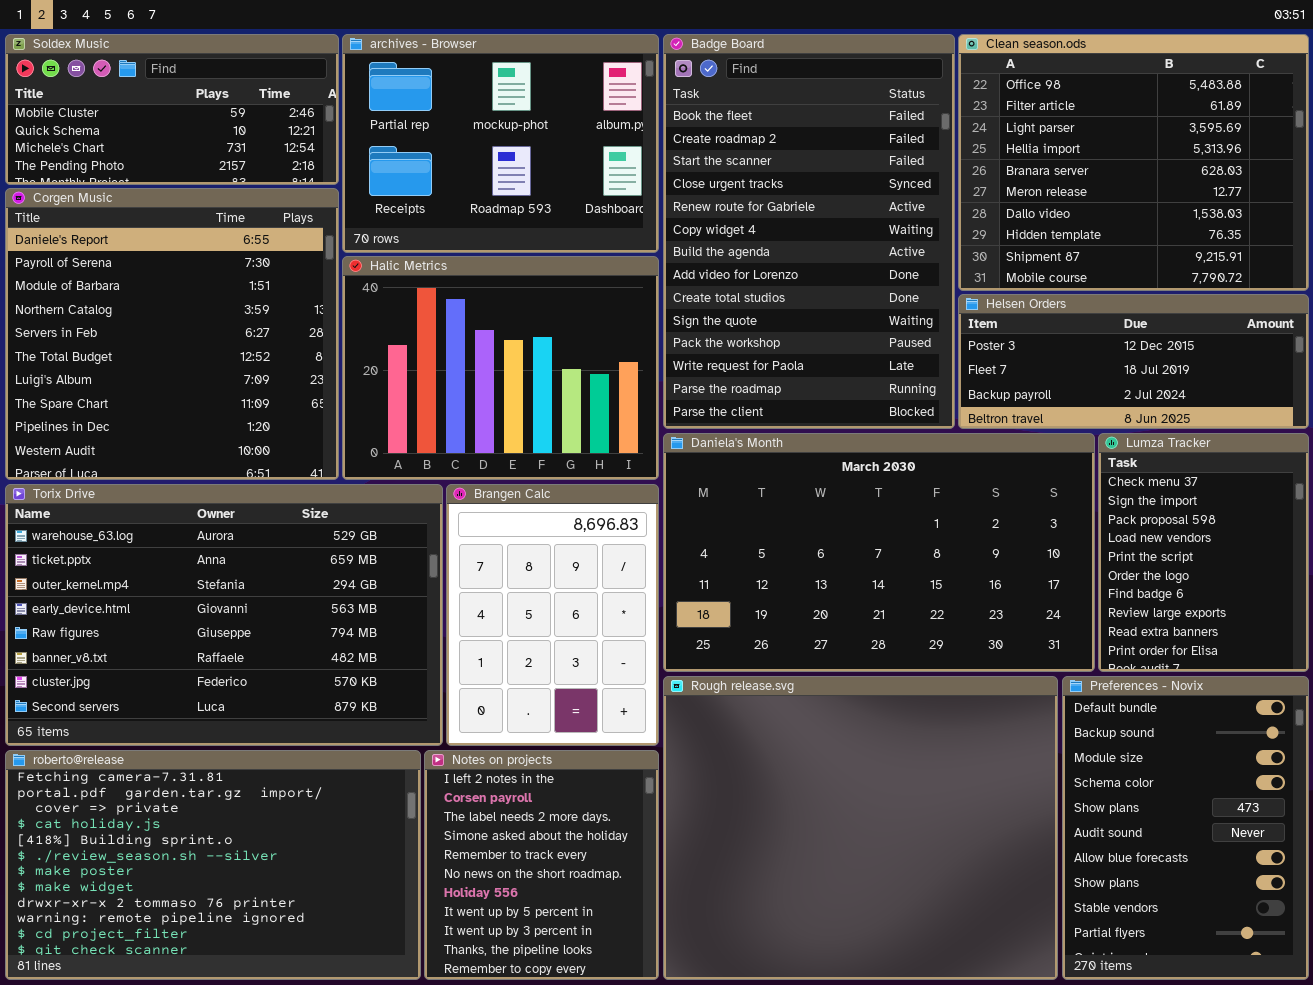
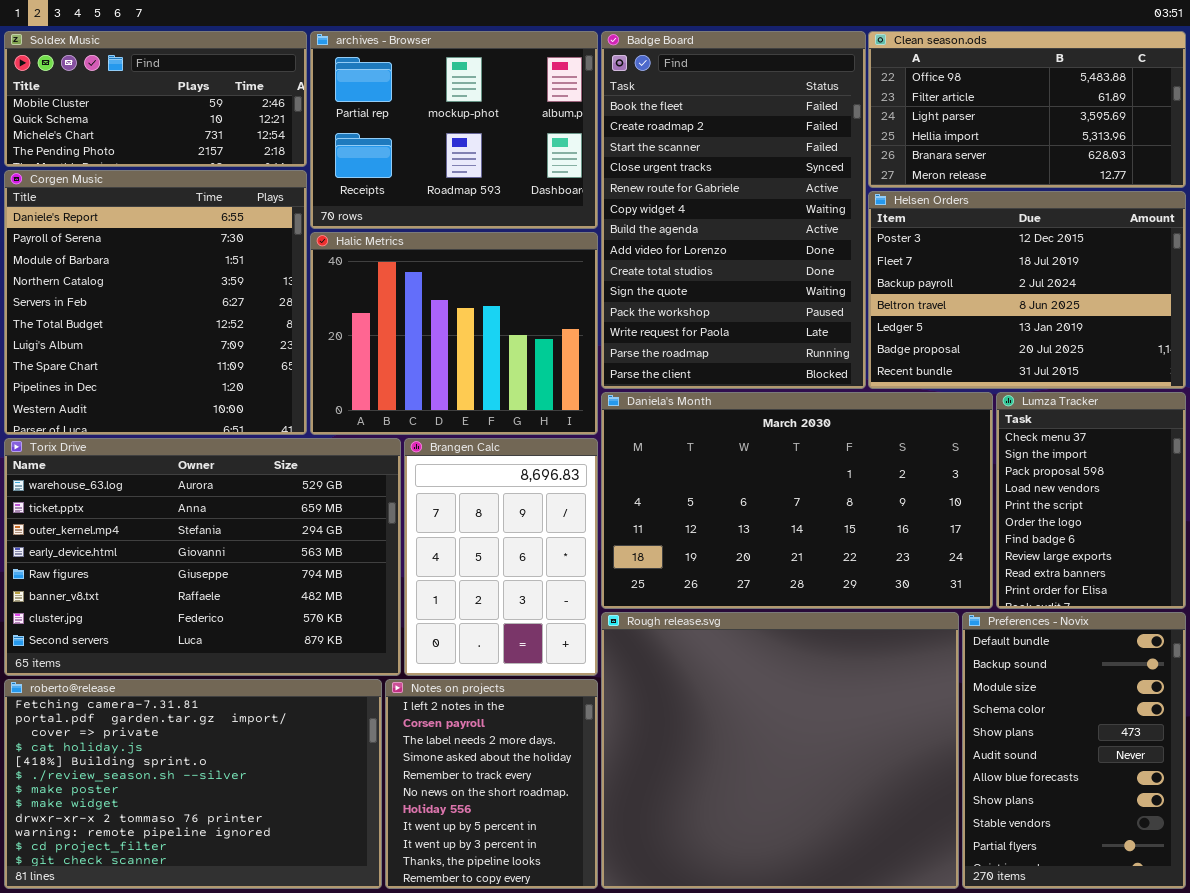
Clean season.ods: [958,34,1309,291] -> [868,31,1186,188], resized
Helsen Orders: [958,294,1309,429] -> [868,191,1186,389], resized

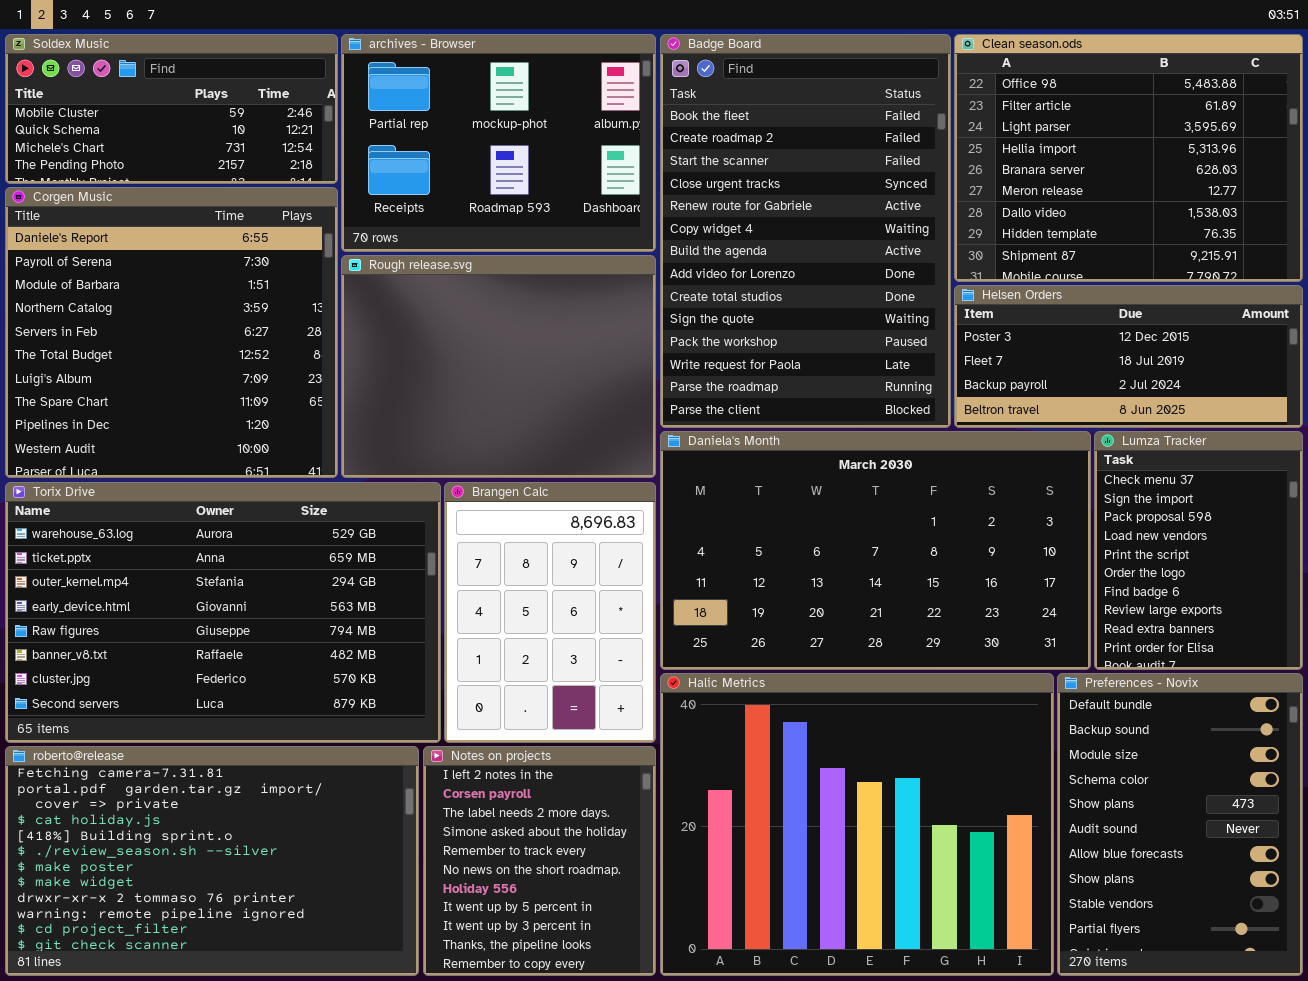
Clean season.ods: [868,31,1186,188] -> [954,34,1303,282], resized
Helsen Orders: [868,191,1186,389] -> [954,285,1303,428], resized
Halic Metrics: [310,232,598,435] -> [660,673,1054,976], moved, resized
Rough release.svg: [601,612,959,889] -> [341,255,656,478], moved, resized

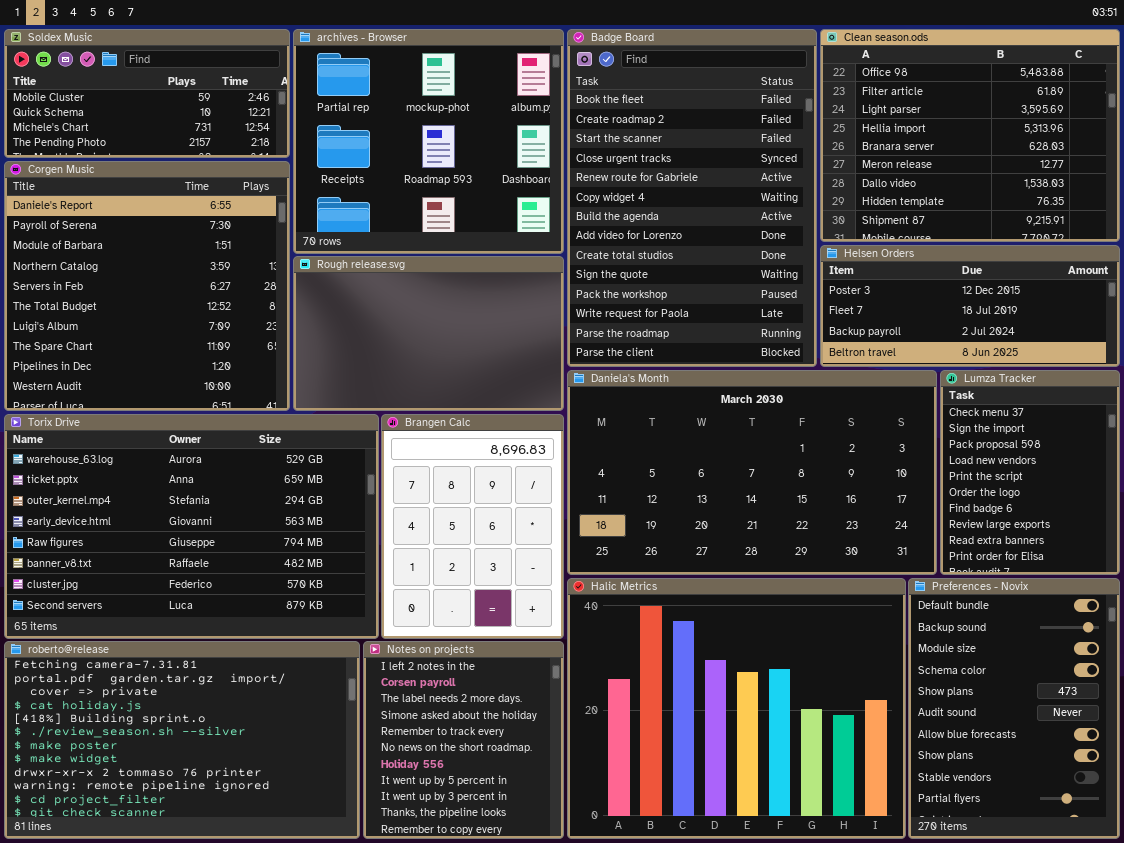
archives - Browser: [341,34,656,252] -> [293,29,564,254], resized
Rough release.svg: [341,255,656,478] -> [293,256,564,411], resized

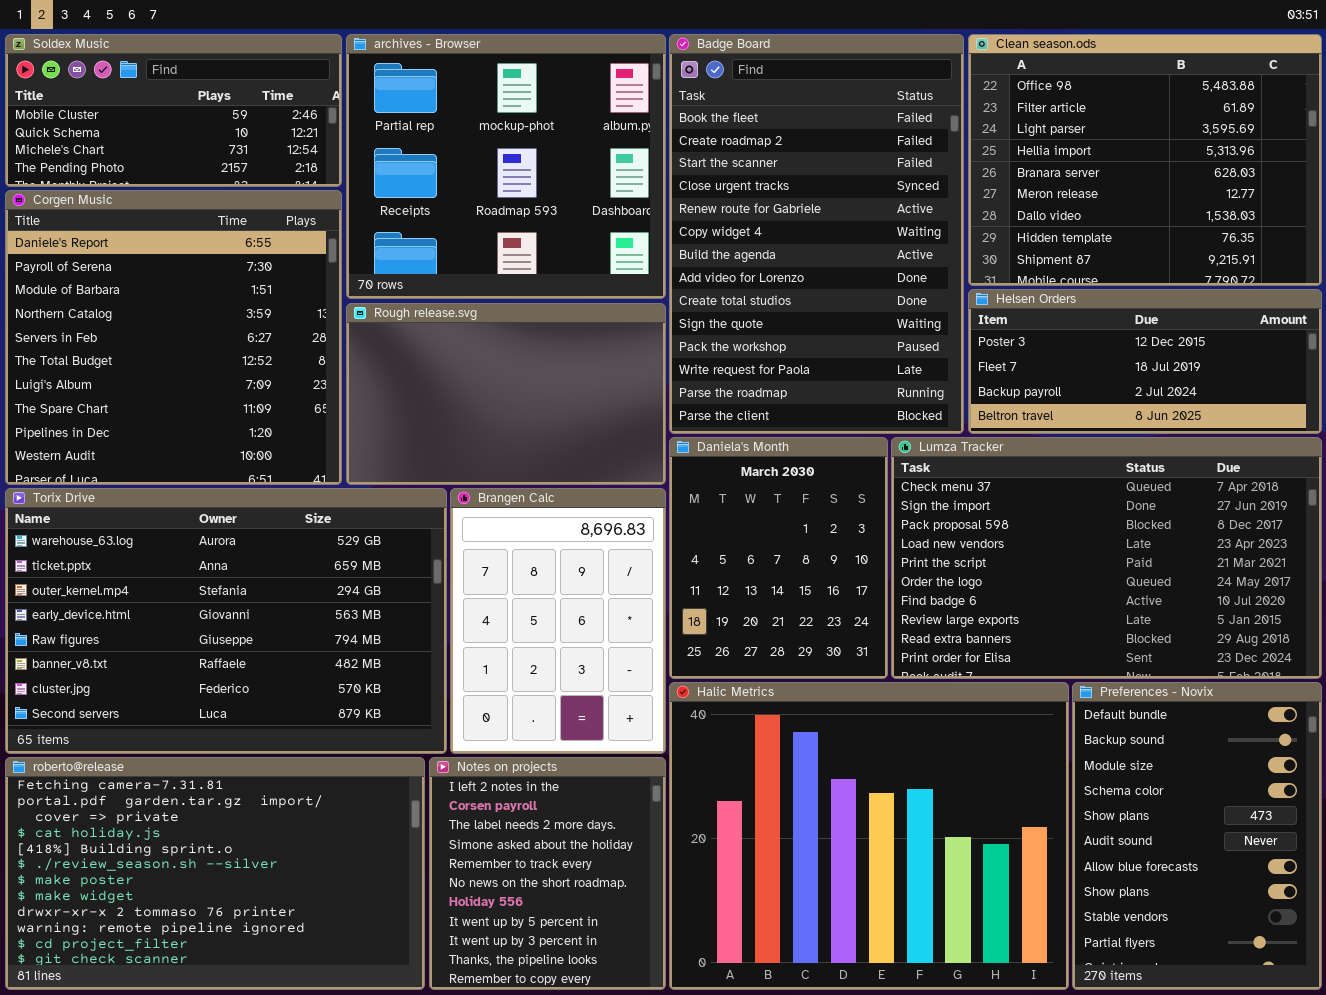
Daniela's Month: [567,370,937,575] -> [669,437,888,679], resized
Lumza Tracker: [940,370,1120,575] -> [891,437,1322,679], resized

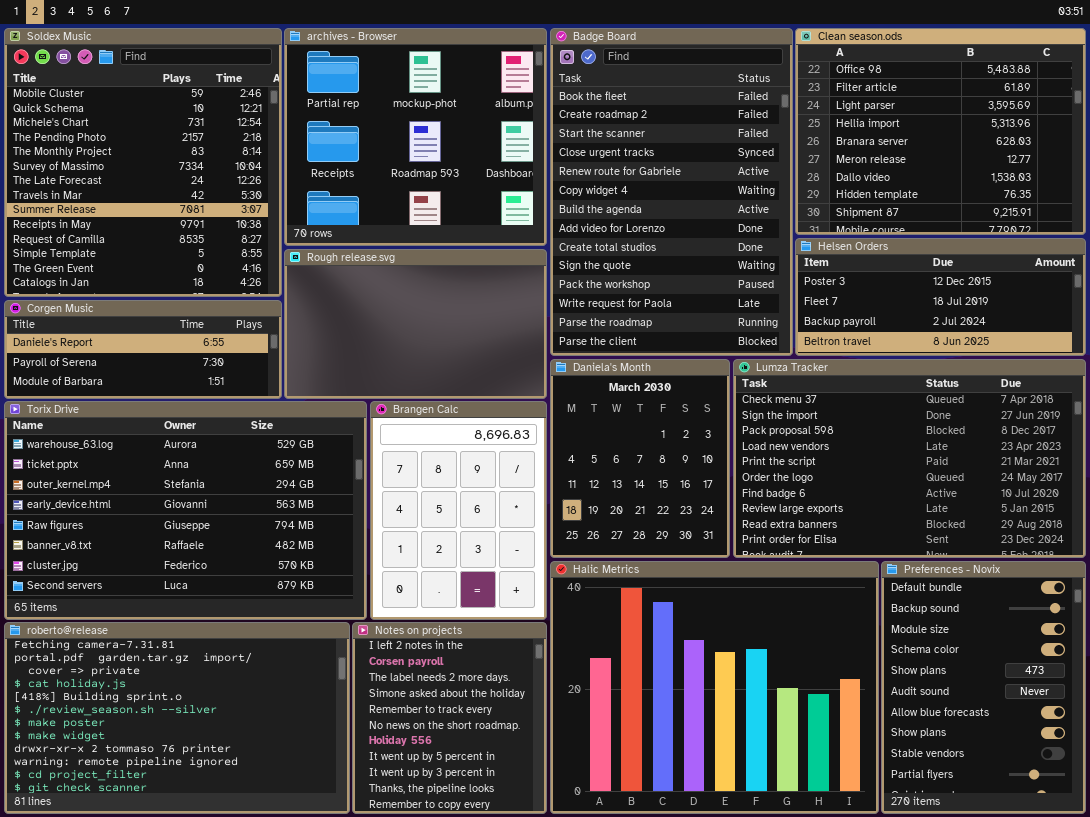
Soldex Music: [5,34,342,187] -> [4,28,282,297], resized
Corgen Music: [5,190,342,485] -> [4,300,282,399], resized

